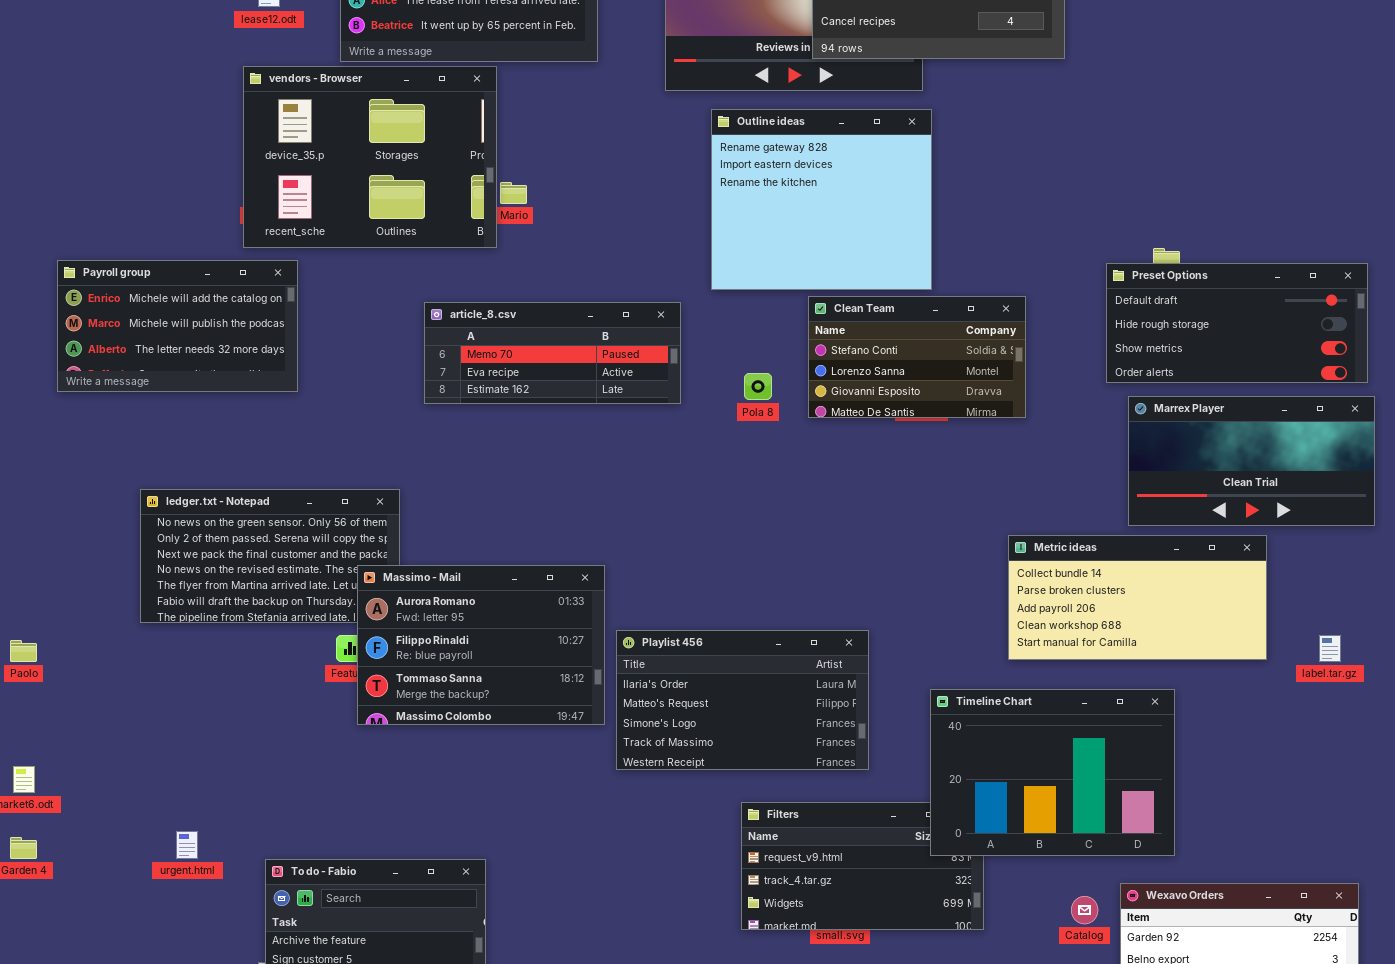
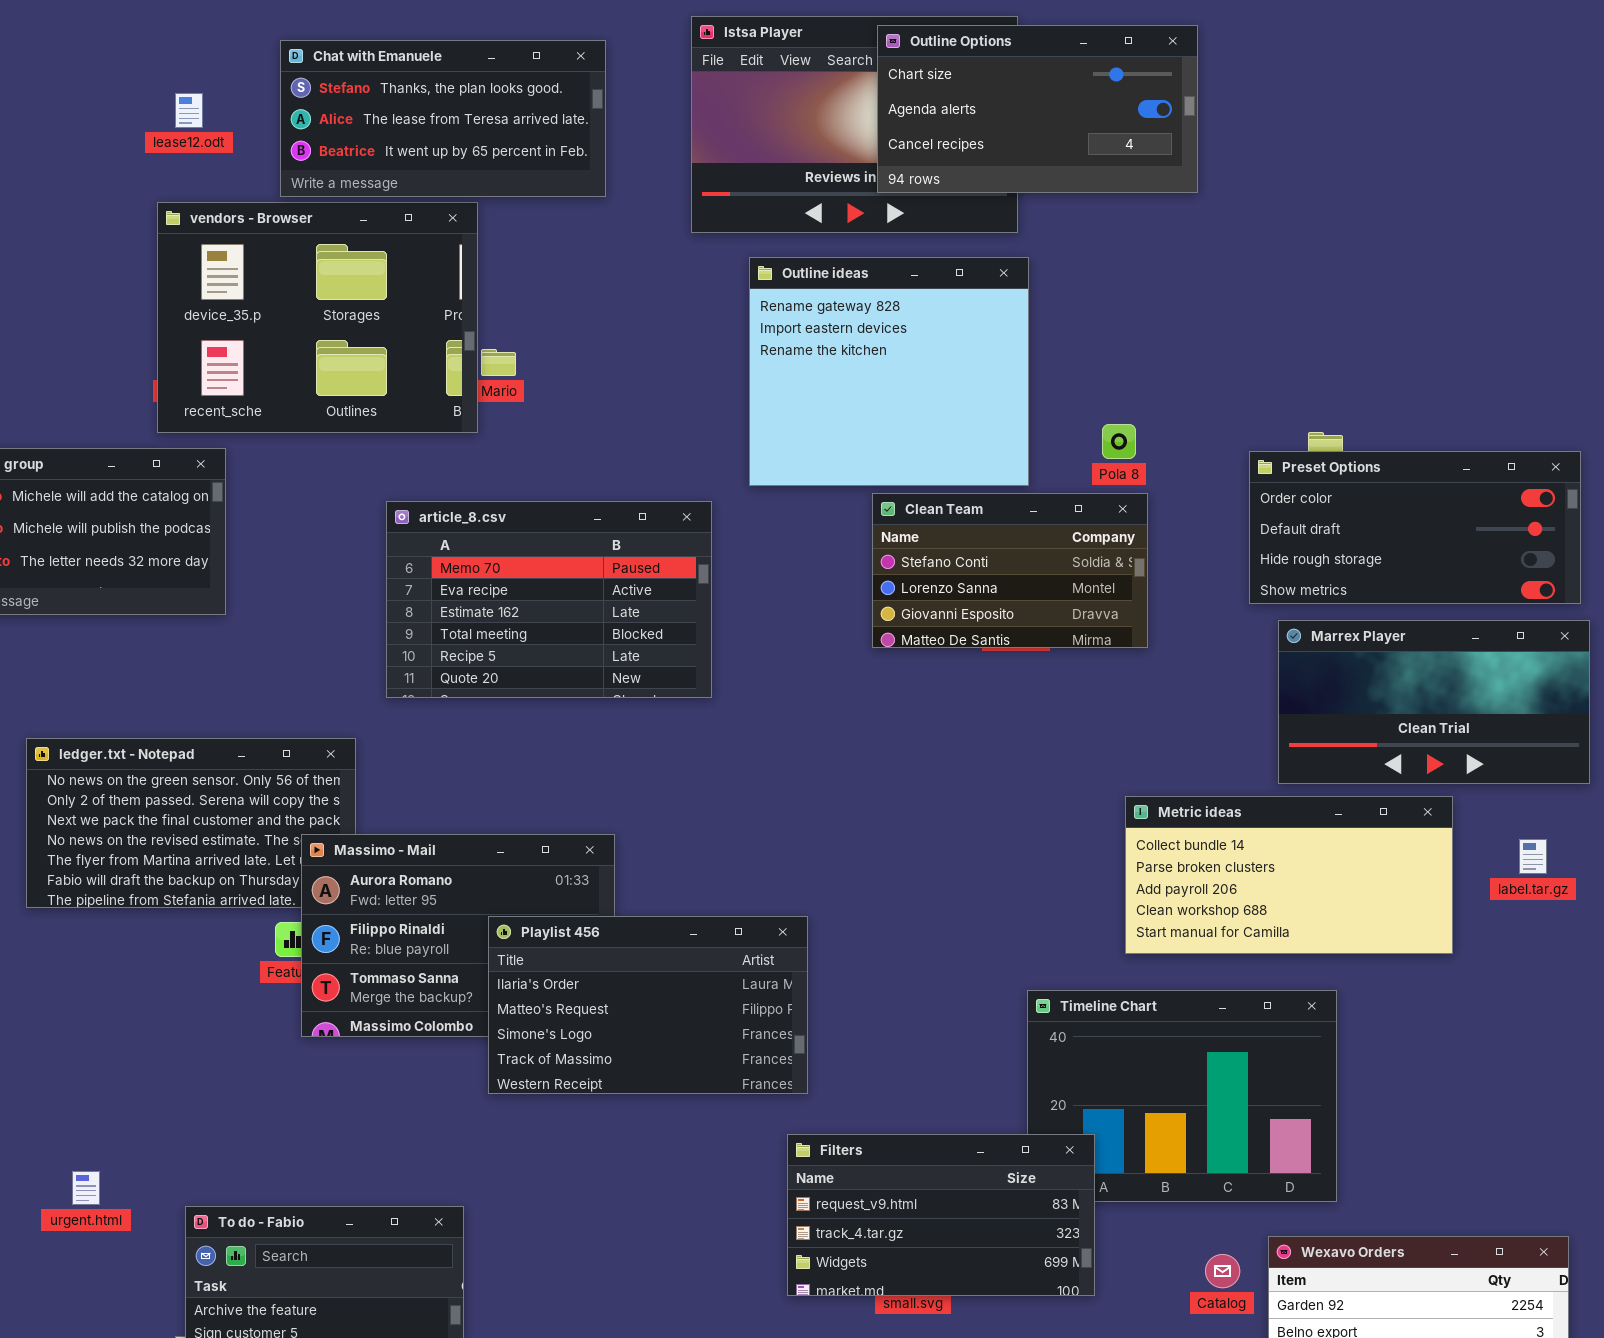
Preset Options: [1106,263,1368,383] -> [1249,451,1581,604], scrolled up 1 row
article_8.csv: [424,302,681,404] -> [386,501,712,698], resized
Pola 8: [744,373,772,400] -> [1102,424,1136,459], moved
Playlist 456: [616,630,869,770] -> [488,916,808,1094], moved
label.tar.gz: [1319,635,1341,662] -> [1519,839,1547,874], moved
Filters: [741,802,984,930] -> [787,1134,1095,1296], raised

